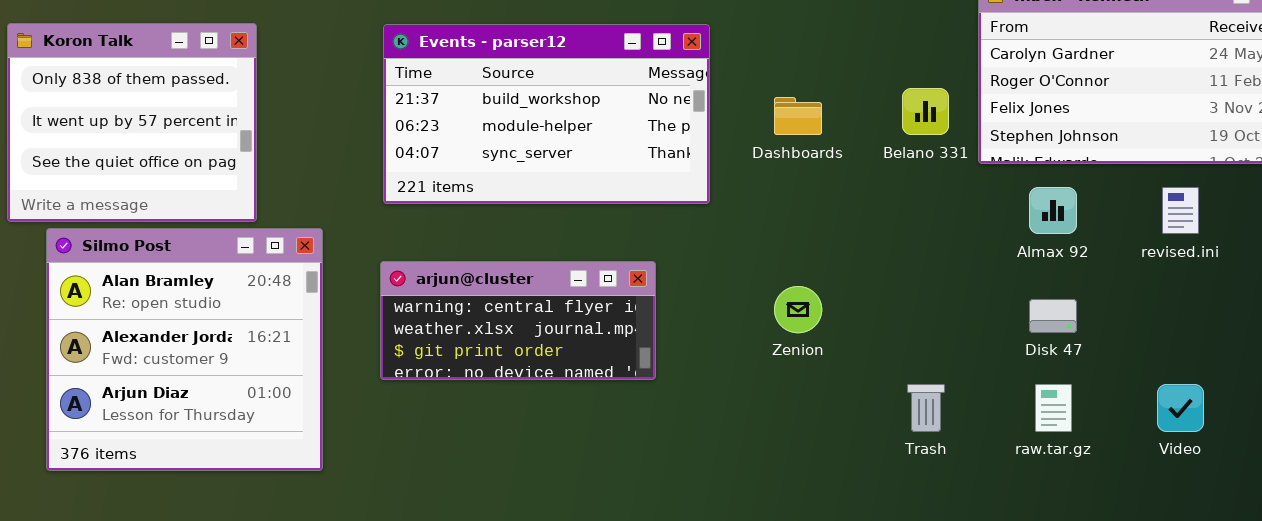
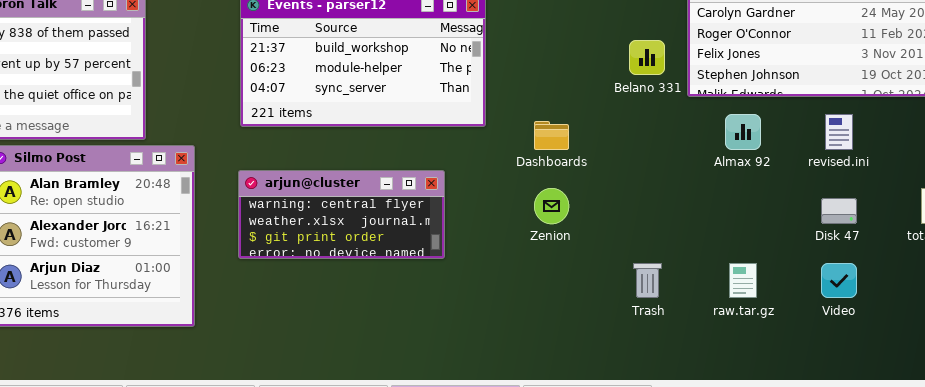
Dashboards: [774,97,822,135] -> [534,121,569,150], moved
Disk 47: [1029,299,1077,333] -> [821,198,857,224], moved

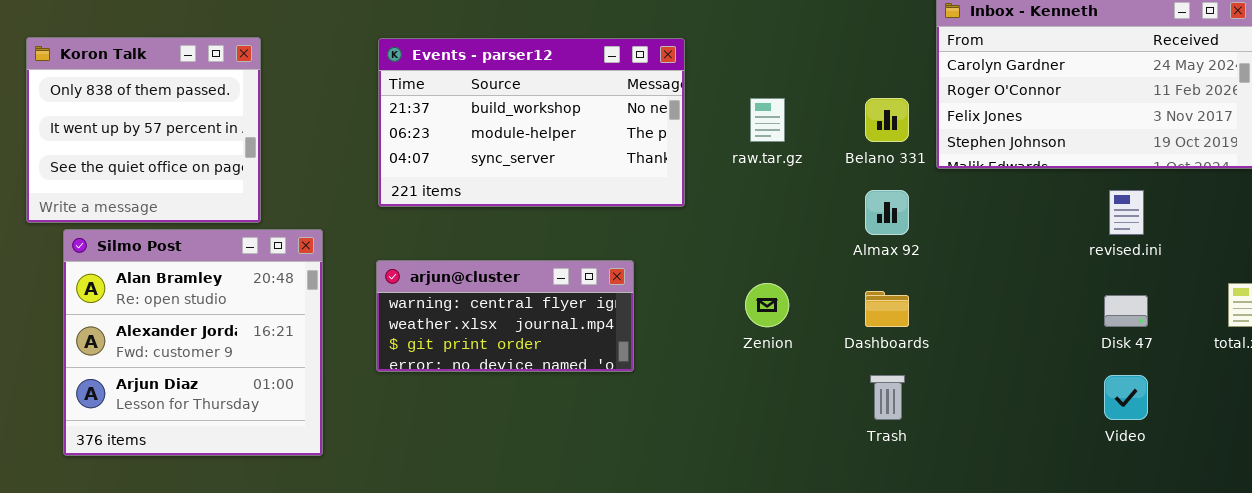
Almax 92: [725,114,761,150] -> [865,190,909,235], moved
Dashboards: [534,121,569,150] -> [865,291,909,327], moved
raw.tar.gz: [729,263,757,298] -> [750,98,785,142], moved

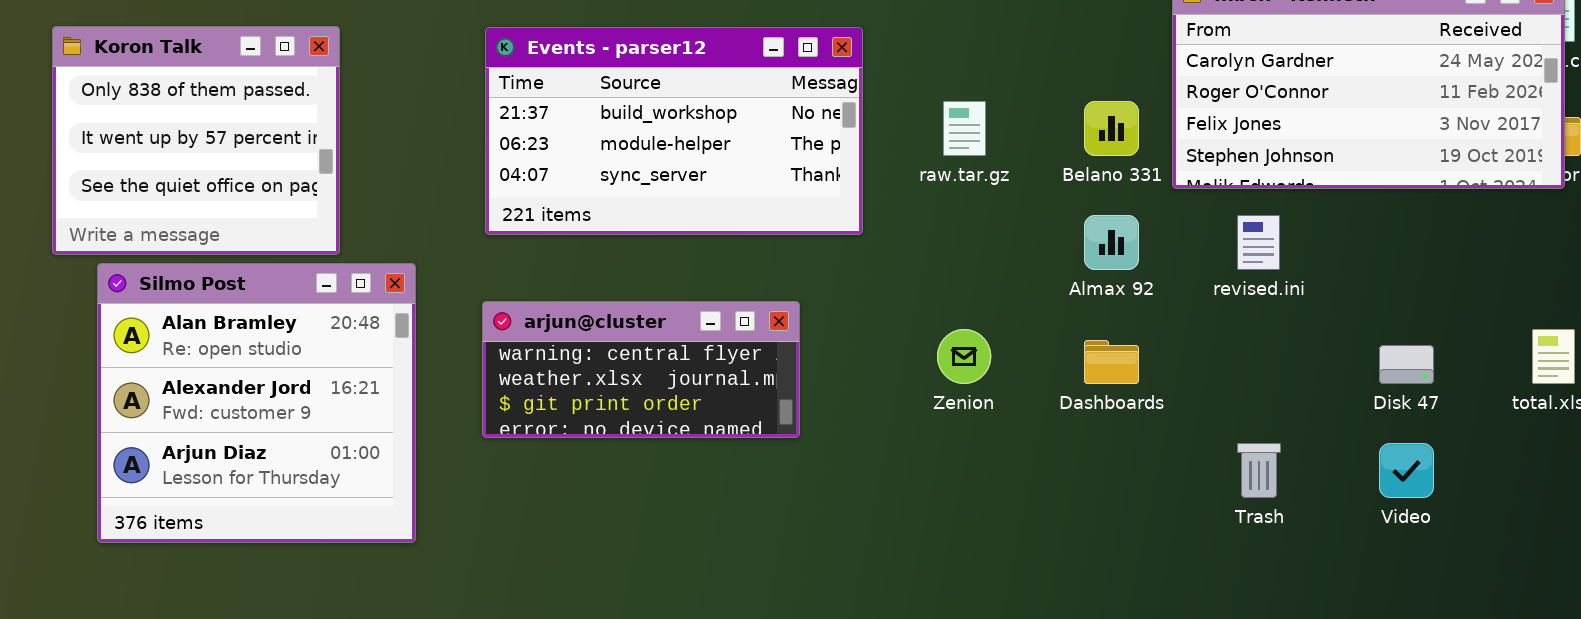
revised.ini: [1109,190,1144,235] -> [1237,215,1280,270], moved
Trash: [870,375,905,420] -> [1237,443,1281,498], moved

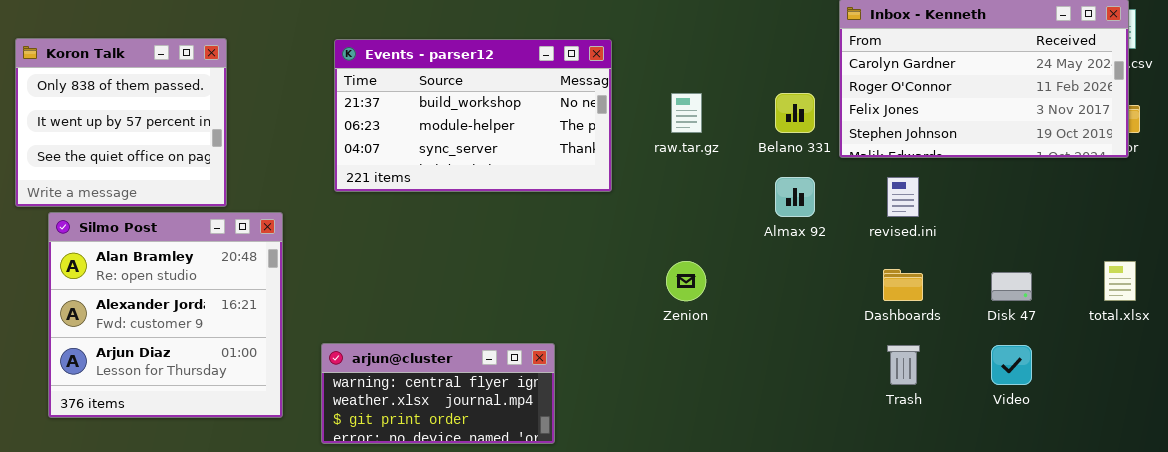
arjun@cluster: [482,301,800,438] -> [321,343,555,444], moved
Dashboards: [1084,340,1139,384] -> [883,269,923,301], moved

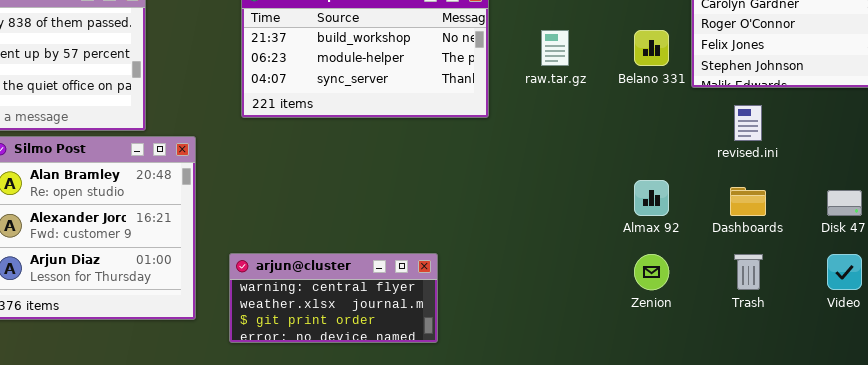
Almax 92: [775,177,815,217] -> [634,180,669,216], moved
Zenion: [666,261,706,301] -> [634,254,669,290], moved

